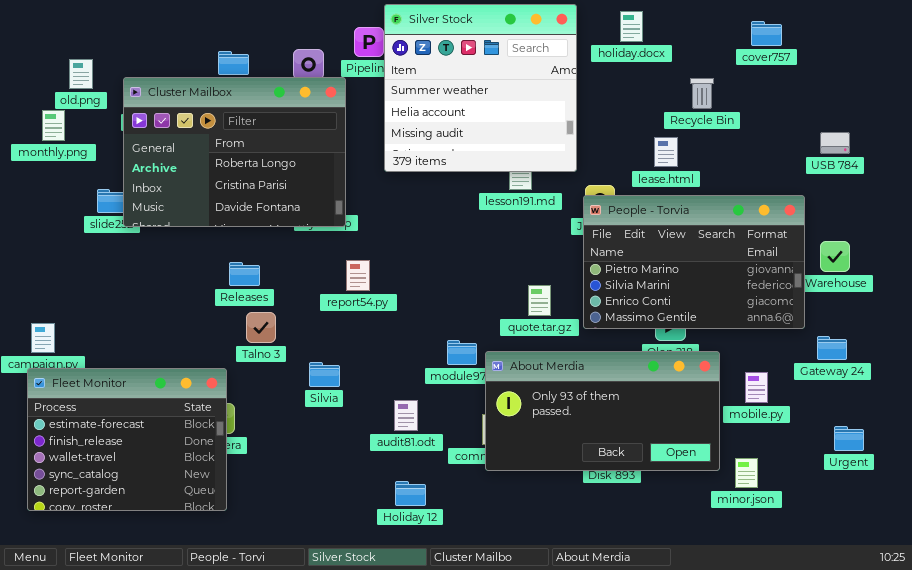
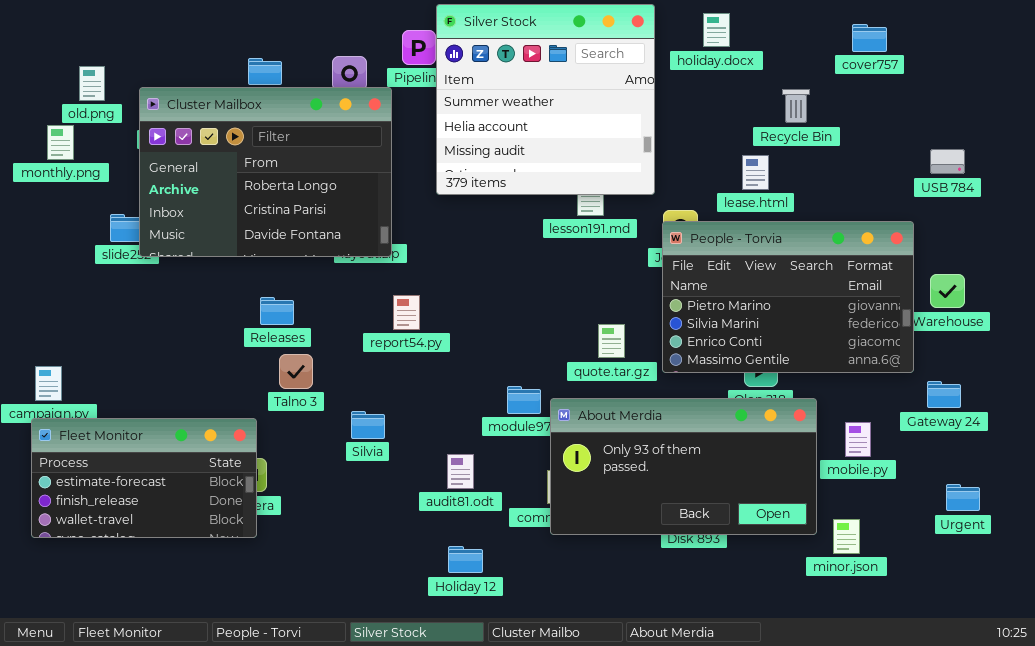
Fleet Monitor: [27,368,227,511] -> [31,418,257,538], resized

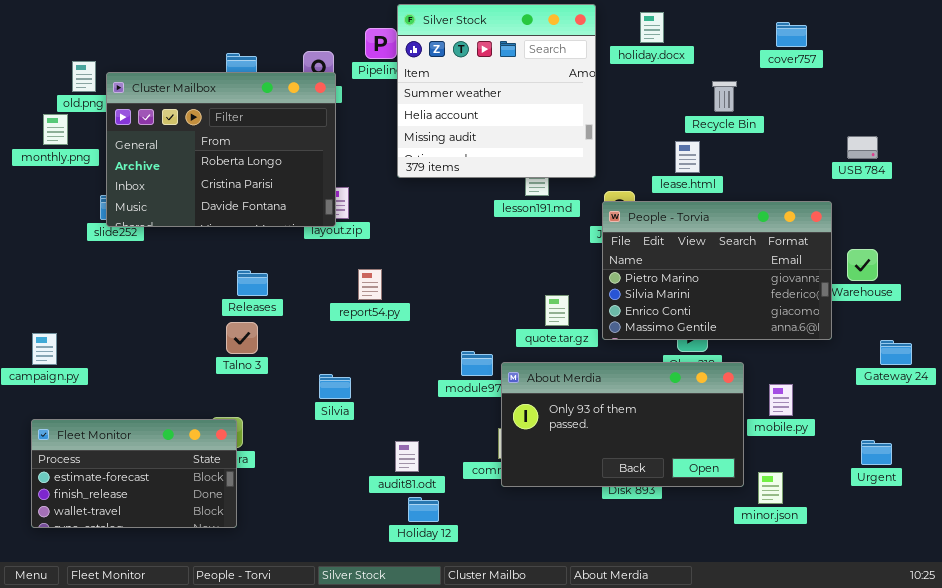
Cluster Mailbox: [139,87,392,257] -> [106,72,336,227], moved
Talno 3: [279,354,313,389] -> [226,322,258,354], moved
Gateway 24: [927,381,961,408] -> [880,340,912,365], moved
Fleet Monitor: [31,418,257,538] -> [31,419,237,528], moved
audit81.odt: [447,454,474,489] -> [395,441,419,472], moved

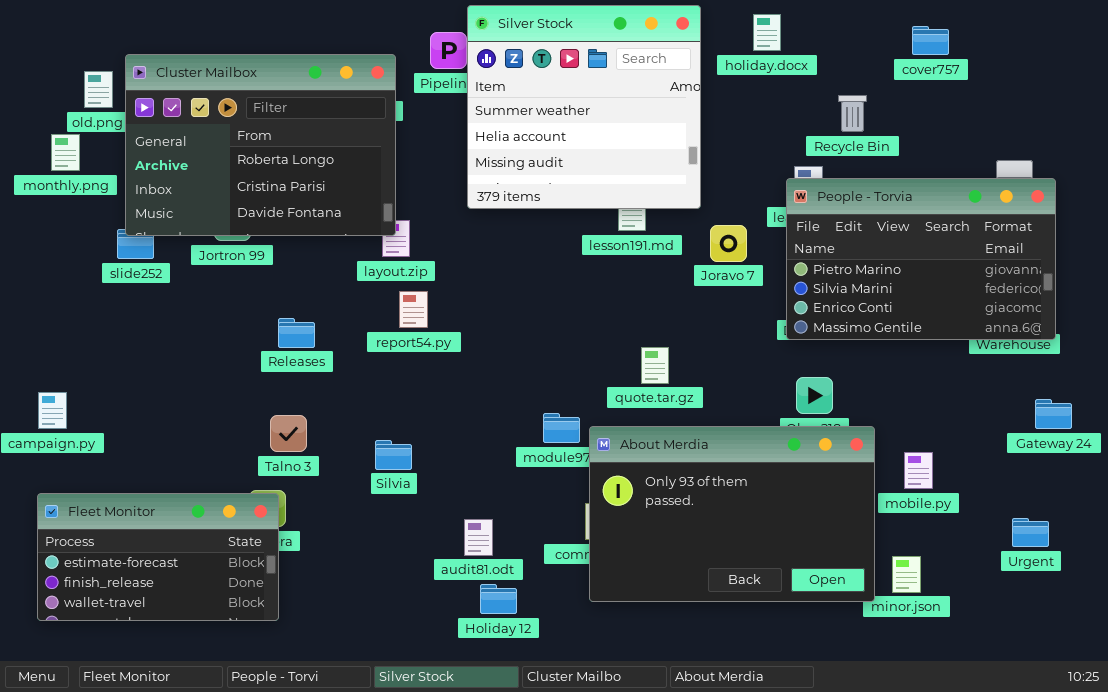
Cluster Mailbox: [106,72,336,227] -> [125,54,396,236], moved
People - Torvia: [602,201,832,340] -> [786,178,1056,340], moved
report54.py: [358,269,382,300] -> [399,291,428,328], moved
Talno 3: [226,322,258,354] -> [270,415,307,452], moved
About Merdia: [501,362,744,487] -> [589,426,875,602], resized

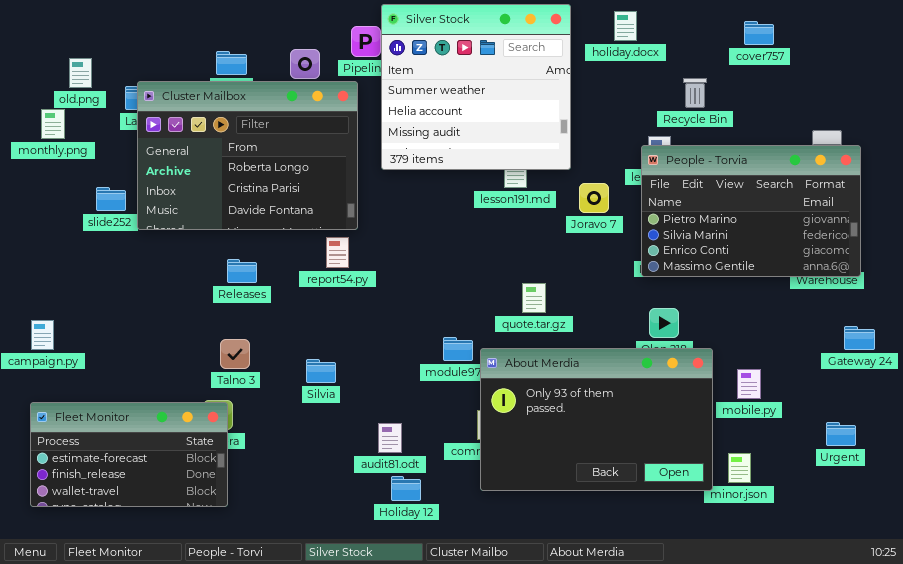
Cluster Mailbox: [125,54,396,236] -> [137,81,358,230], moved

